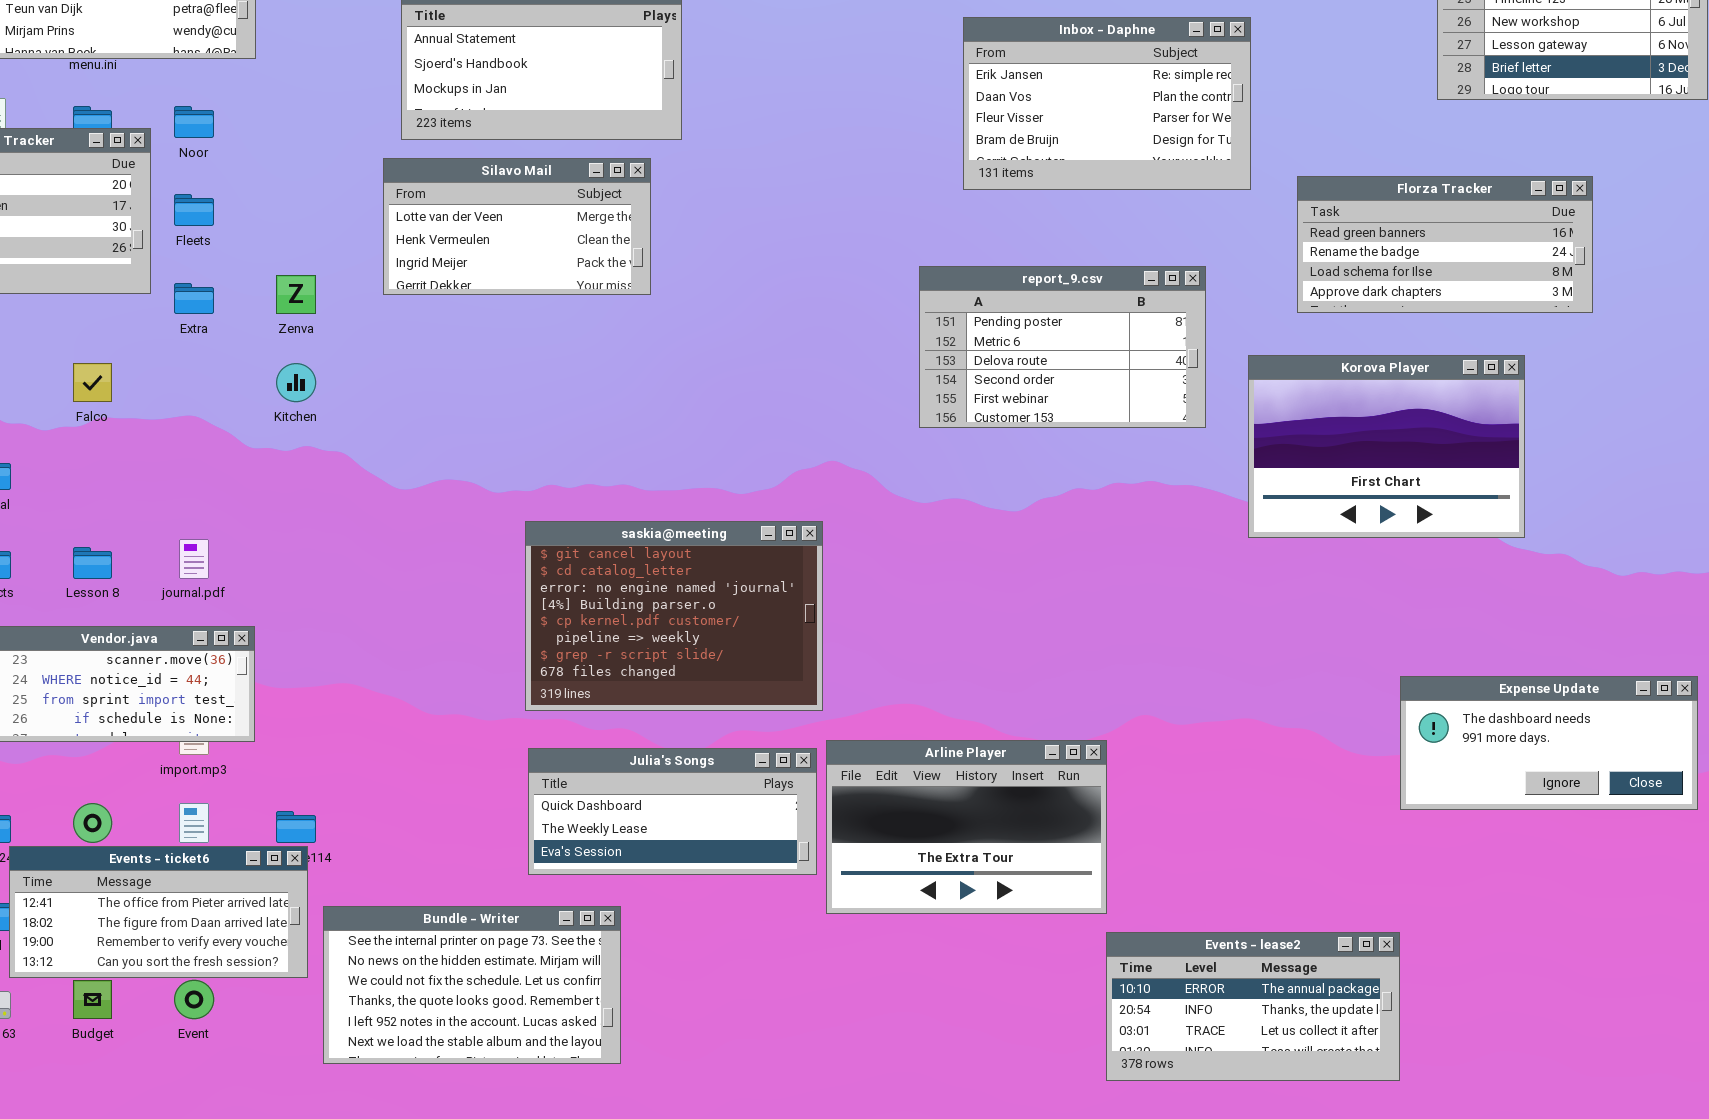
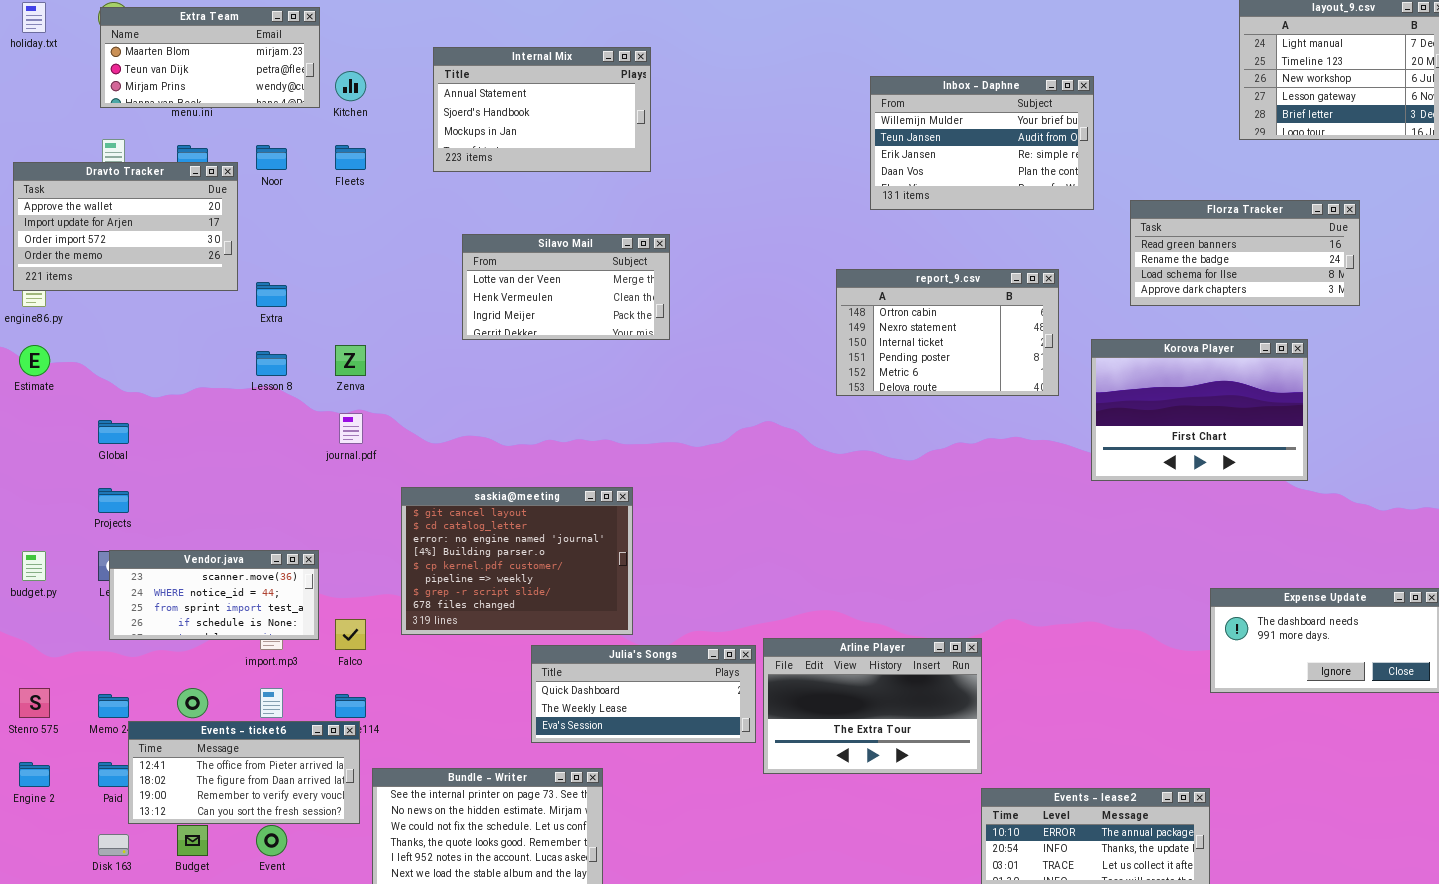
Inbox - Daphne: [963,17,1251,190] -> [870,76,1094,210], scrolled up 2 rows
Silavo Mail: [383,158,651,295] -> [462,234,670,340], moved
Fleets: [174,194,214,226] -> [335,145,366,170], moved
report_9.csv: [919,266,1206,428] -> [836,269,1059,396], scrolled up 3 rows
Zenva: [276,275,316,314] -> [335,345,366,376], moved
Falco: [73,363,112,402] -> [335,619,366,650], moved
Kitchen: [276,363,316,402] -> [335,71,366,101], moved
saskia@meeting: [525,521,823,711] -> [401,487,633,635], moved
journal.pdf: [179,539,209,579] -> [339,413,363,444], moved
Lesson 8: [73,547,112,579] -> [256,351,287,376], moved

